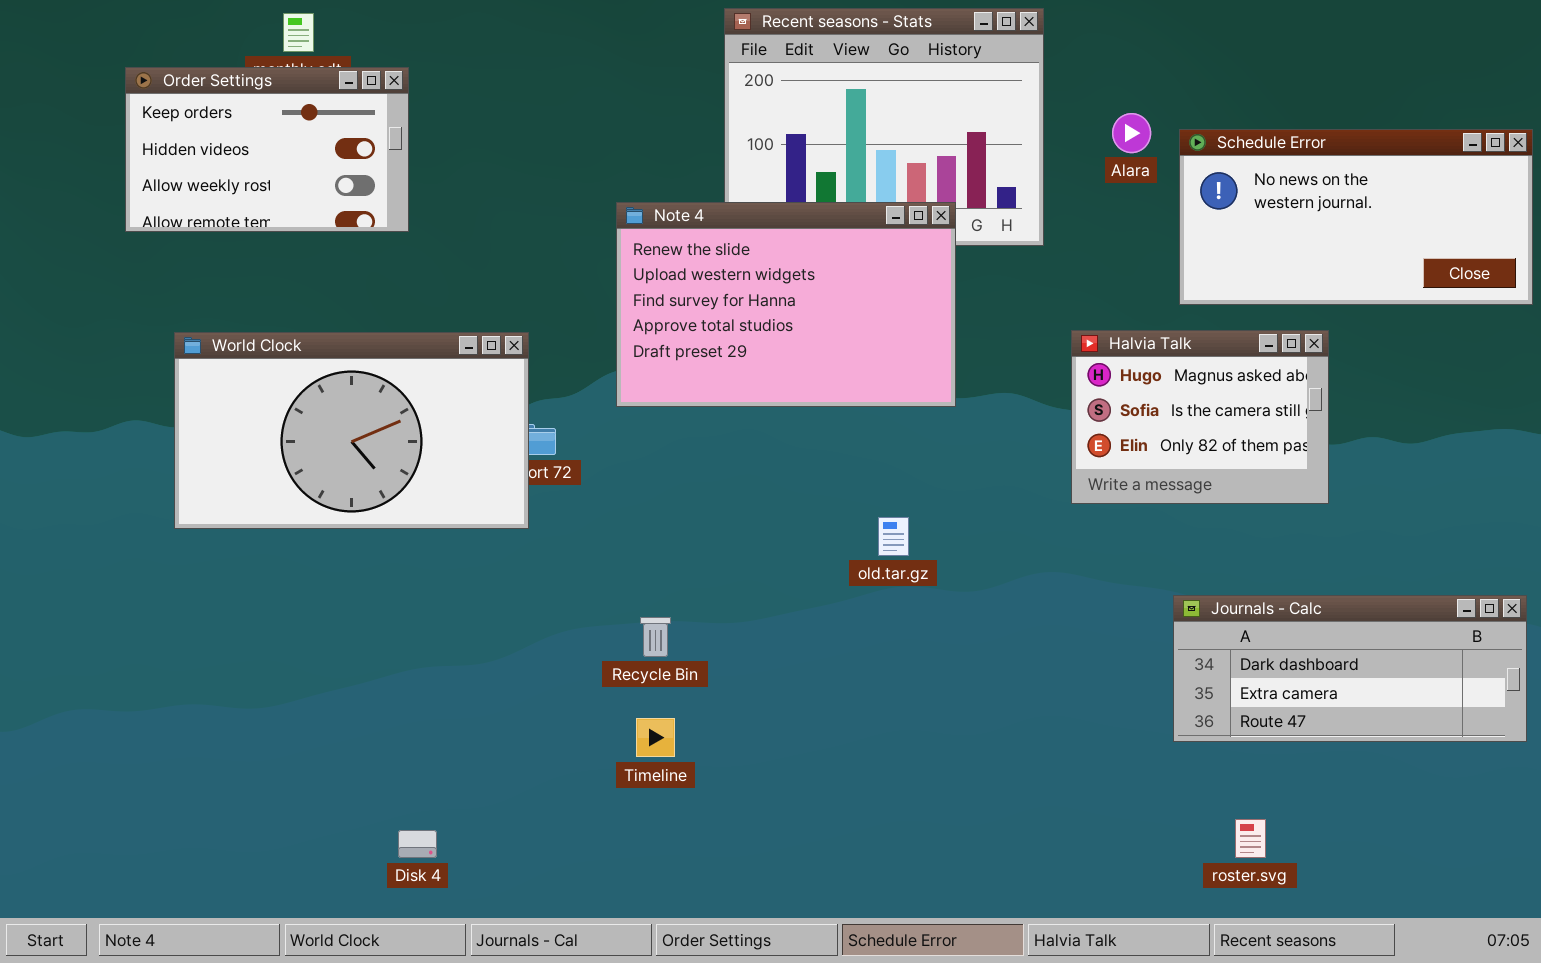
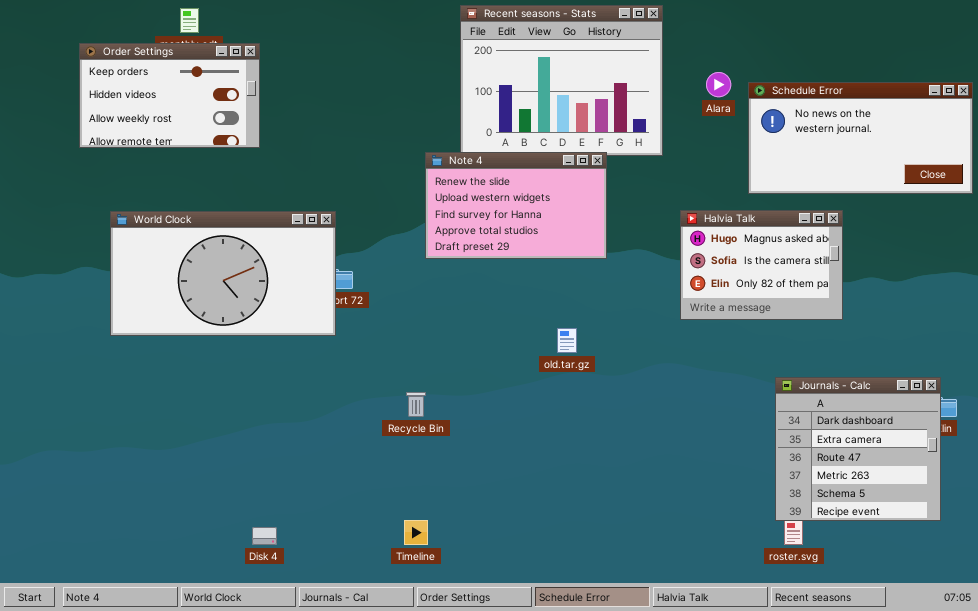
Note 4: [616,202,956,407] -> [425,152,607,259], resized
Journals - Calc: [1173,595,1527,742] -> [775,377,941,521], moved, resized
Timeline: [636,718,675,757] -> [404,520,428,545], moved

